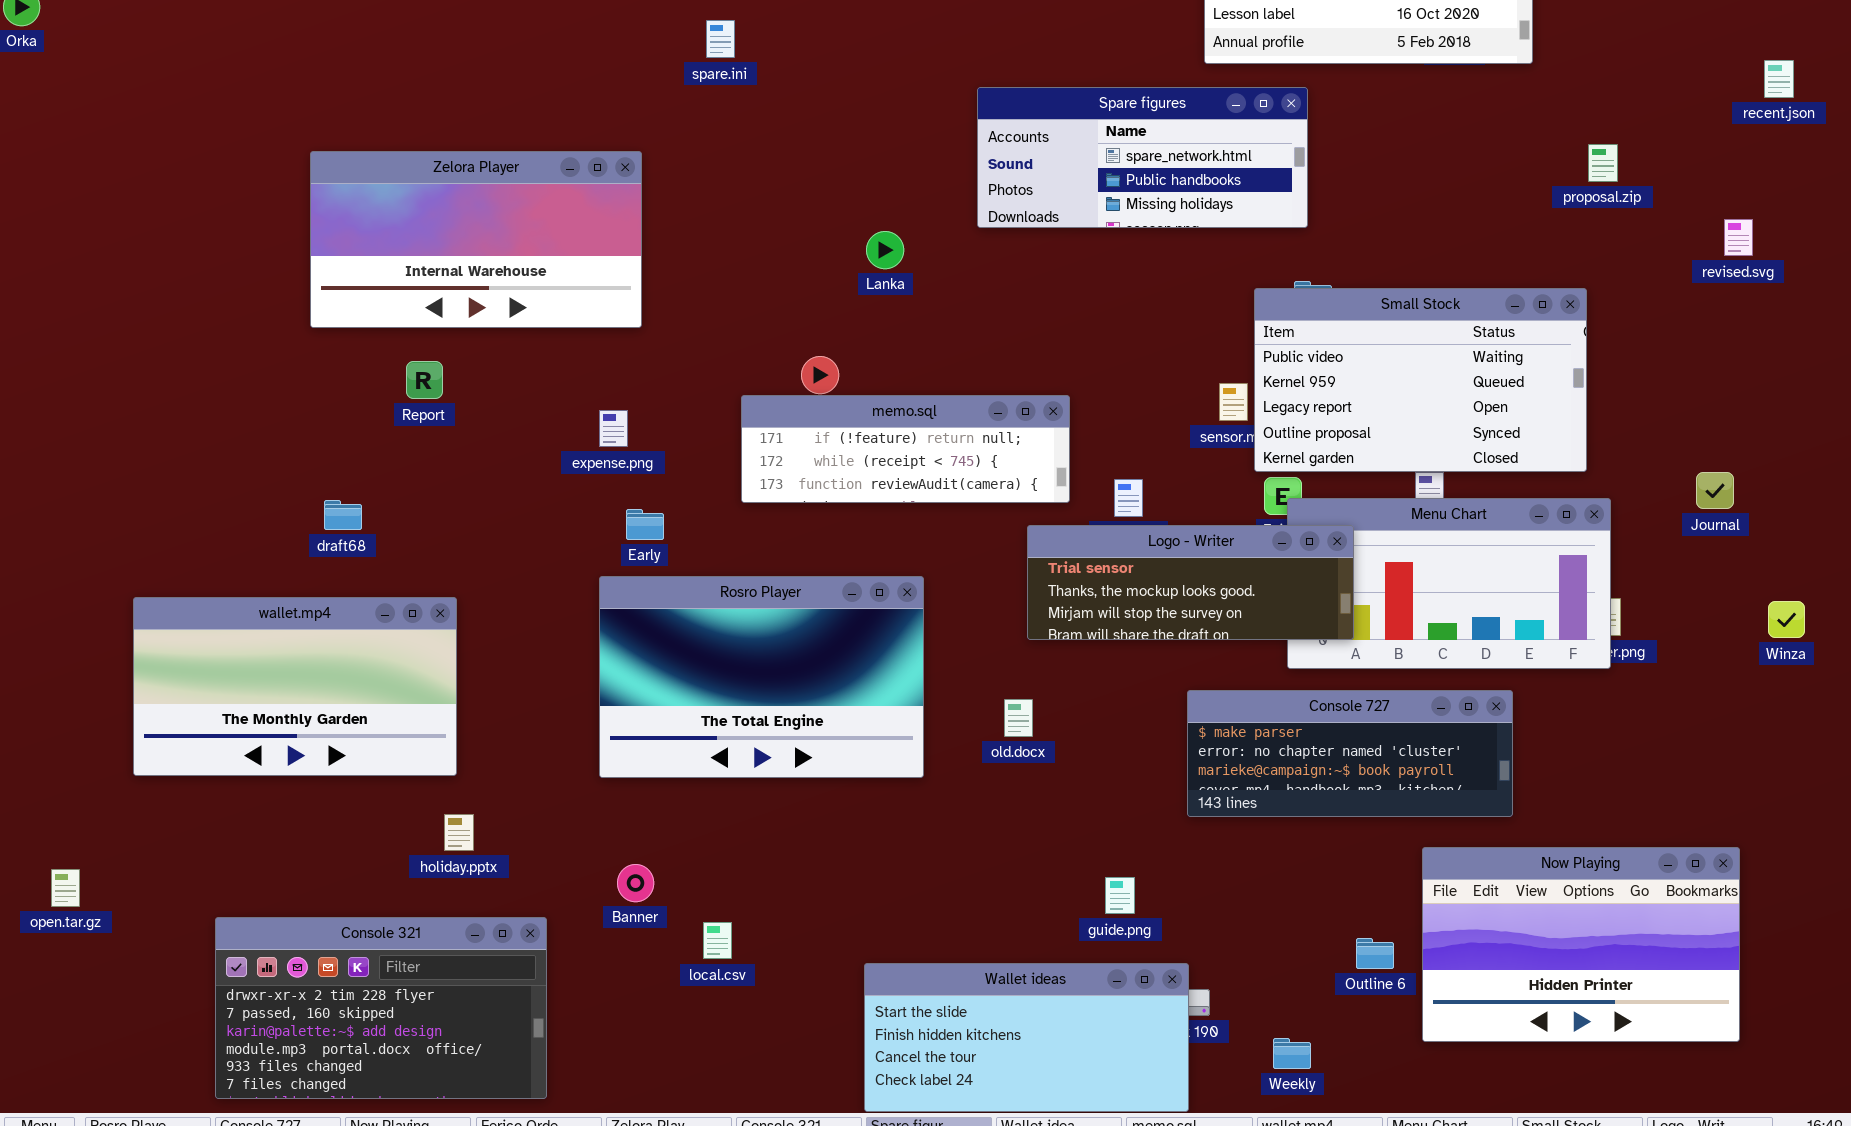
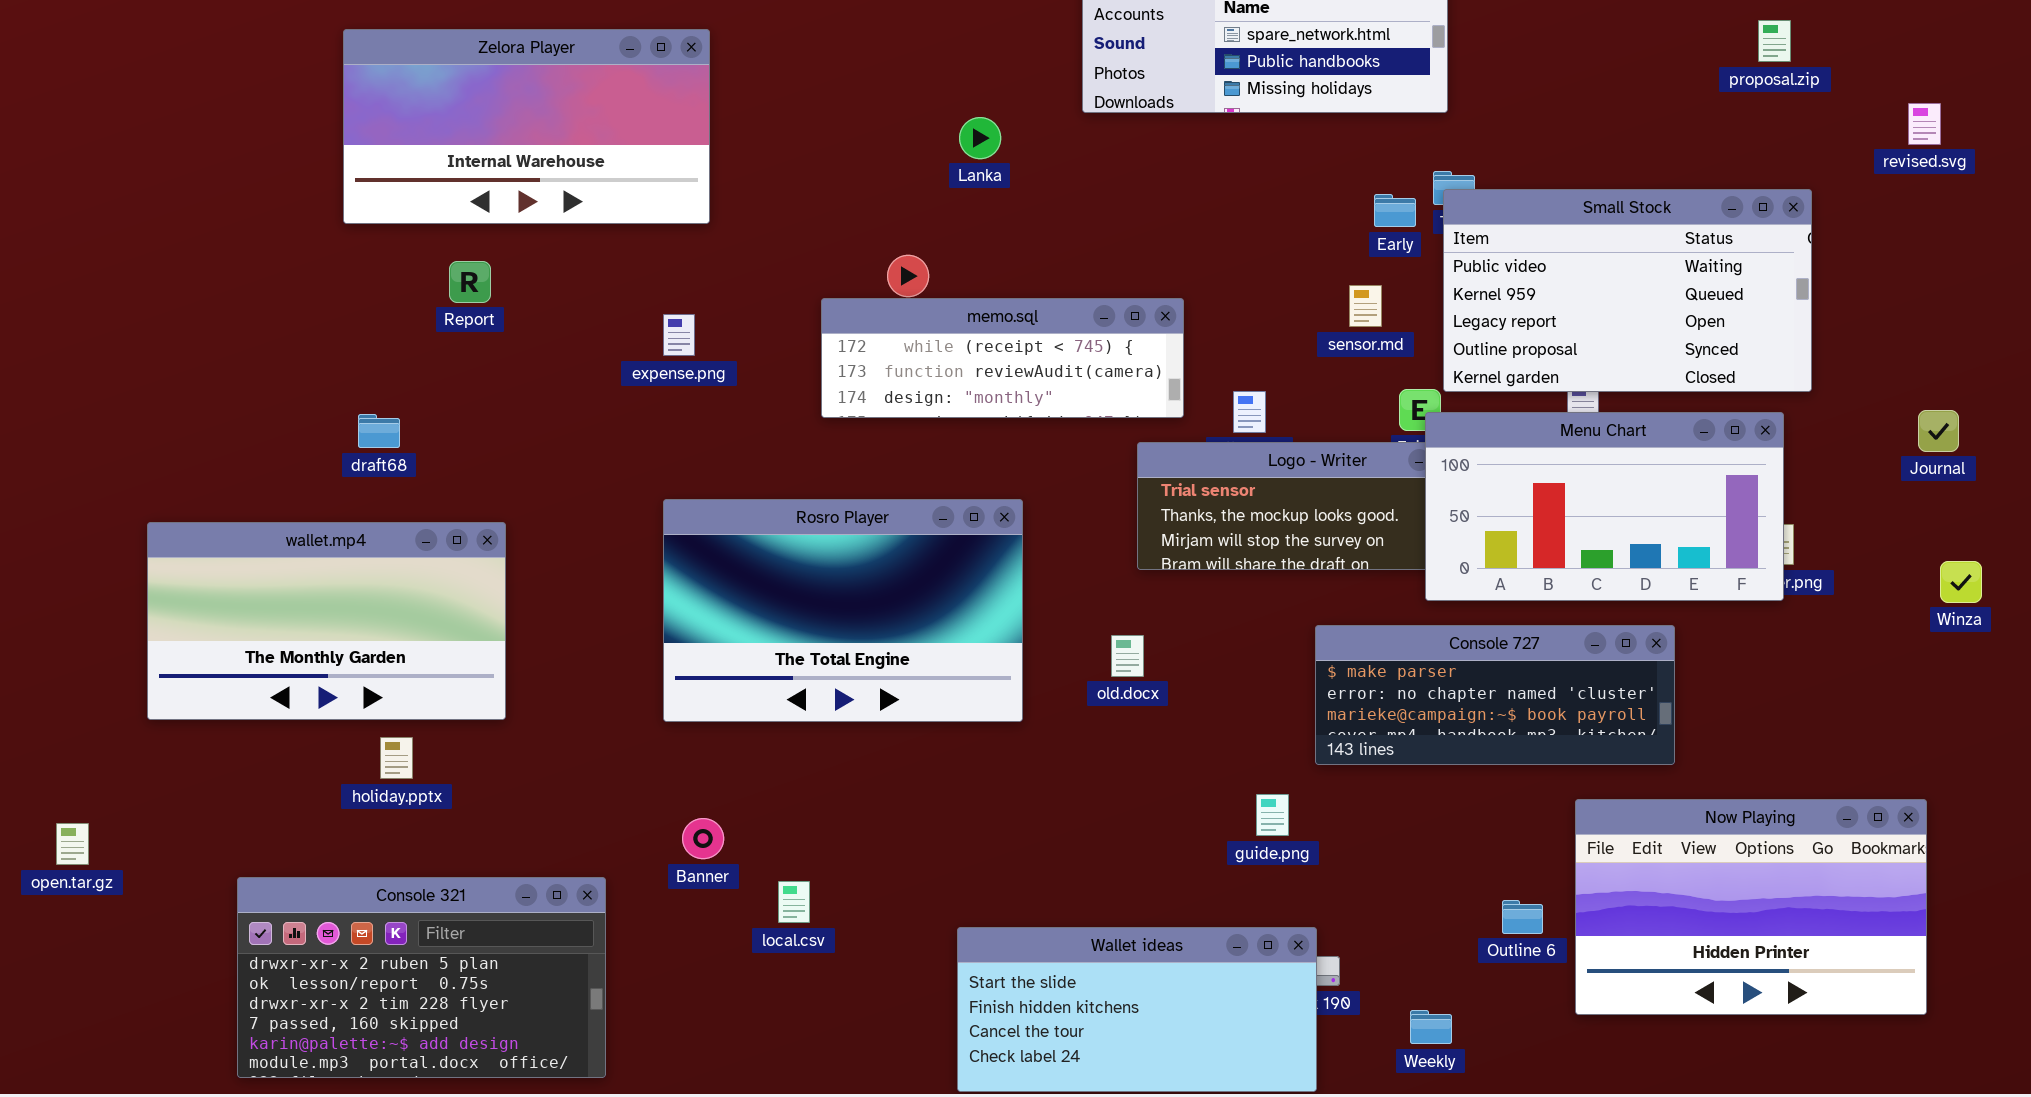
Small Stock: [1254,288,1587,472] -> [1443,189,1812,392], moved
memo.sql: [741,395,1070,503] -> [821,298,1184,418], scrolled down 1 row
Journal: [1696,472,1734,509] -> [1918,410,1959,452], moved
Menu Chart: [1287,498,1611,669] -> [1425,412,1784,601], raised
Early: [626,509,664,540] -> [1374,194,1416,227], moved
Winza: [1768,601,1805,638] -> [1940,561,1982,603], moved
holiday.pptx: [444,814,474,851] -> [380,737,413,779], moved
guide.png: [1105,877,1135,914] -> [1256,794,1289,836], moved
Console 321: [215,917,547,1099] -> [237,877,606,1078], scrolled up 2 rows

